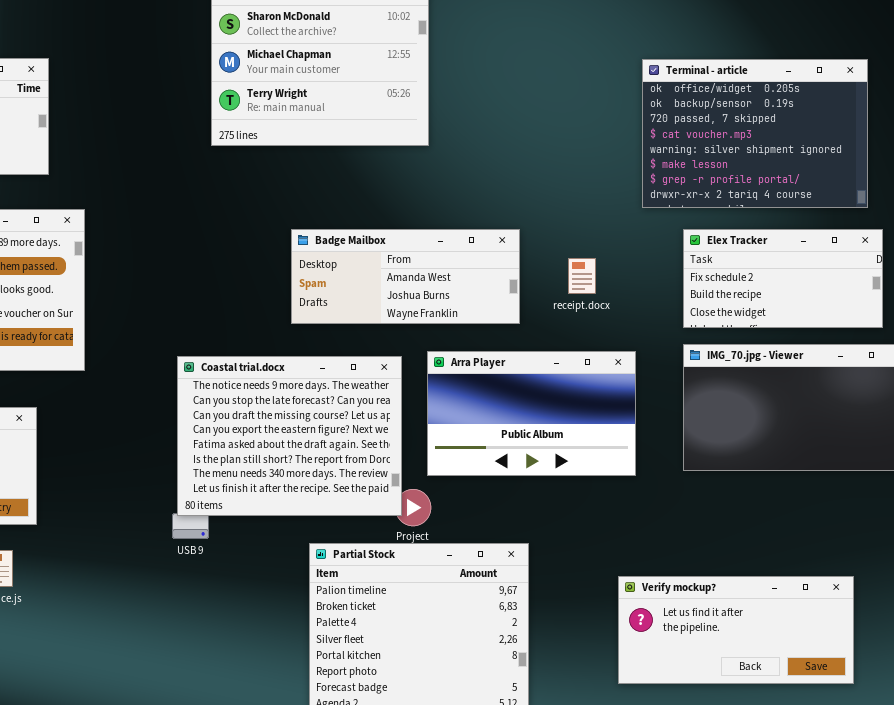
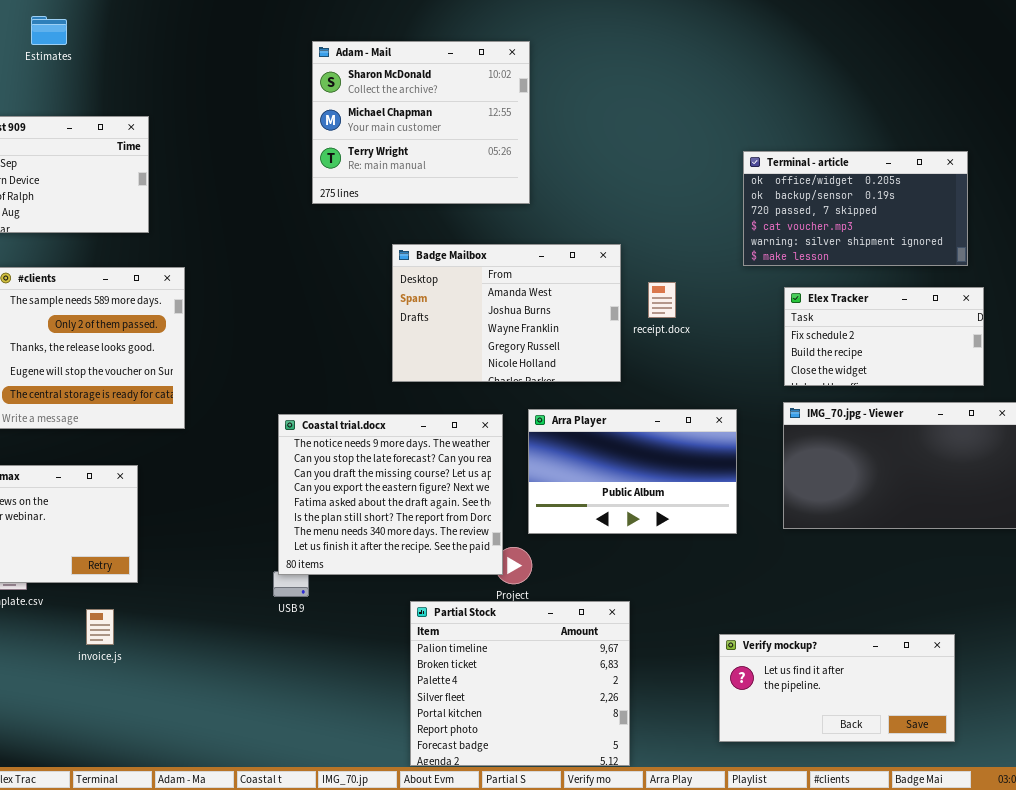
Terminal - article: [642,59,868,208] -> [743,151,968,266], resized
Badge Mailbox: [291,229,520,324] -> [392,244,621,382], resized
receipt.docx: [568,258,596,294] -> [648,282,676,318], moved

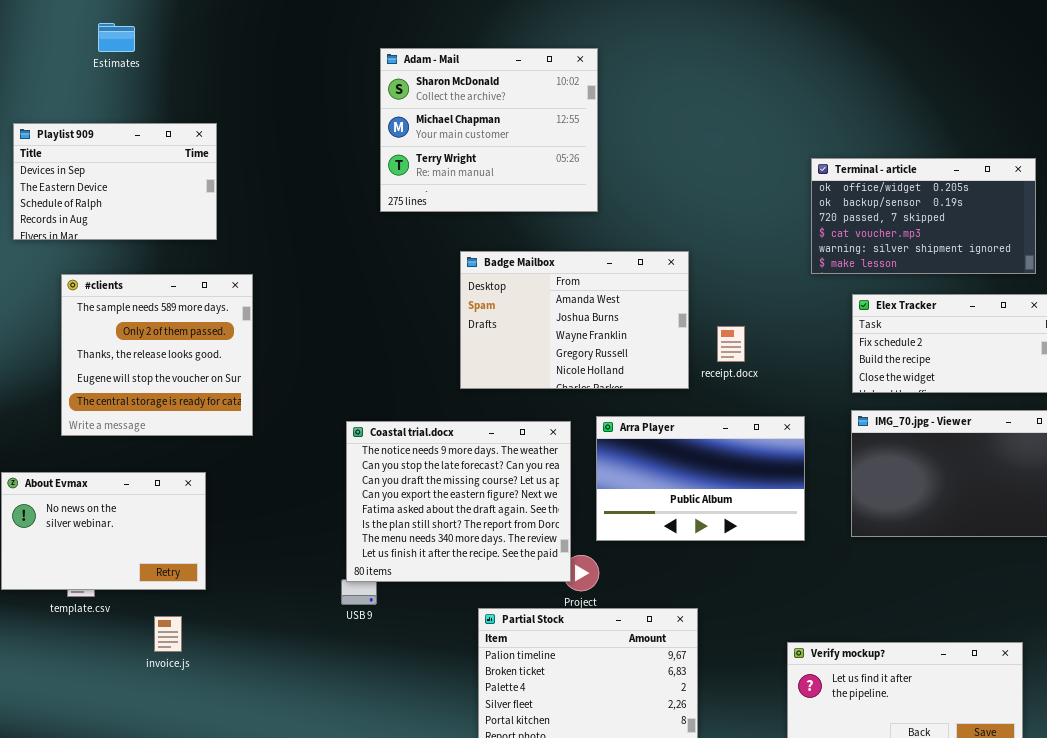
receipt.docx: [648,282,676,318] -> [717,326,745,362], moved

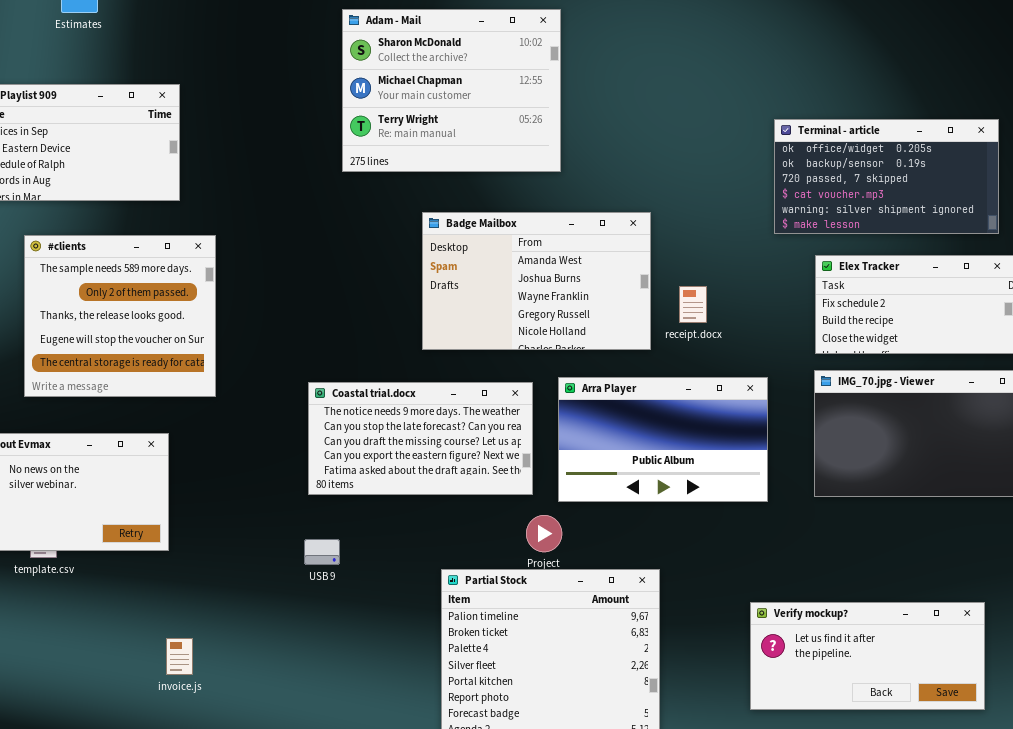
Coastal trial.docx: [346,421,571,582] -> [308,382,533,495], resized
invoice.js: [154,616,182,652] -> [166,638,193,675], moved

